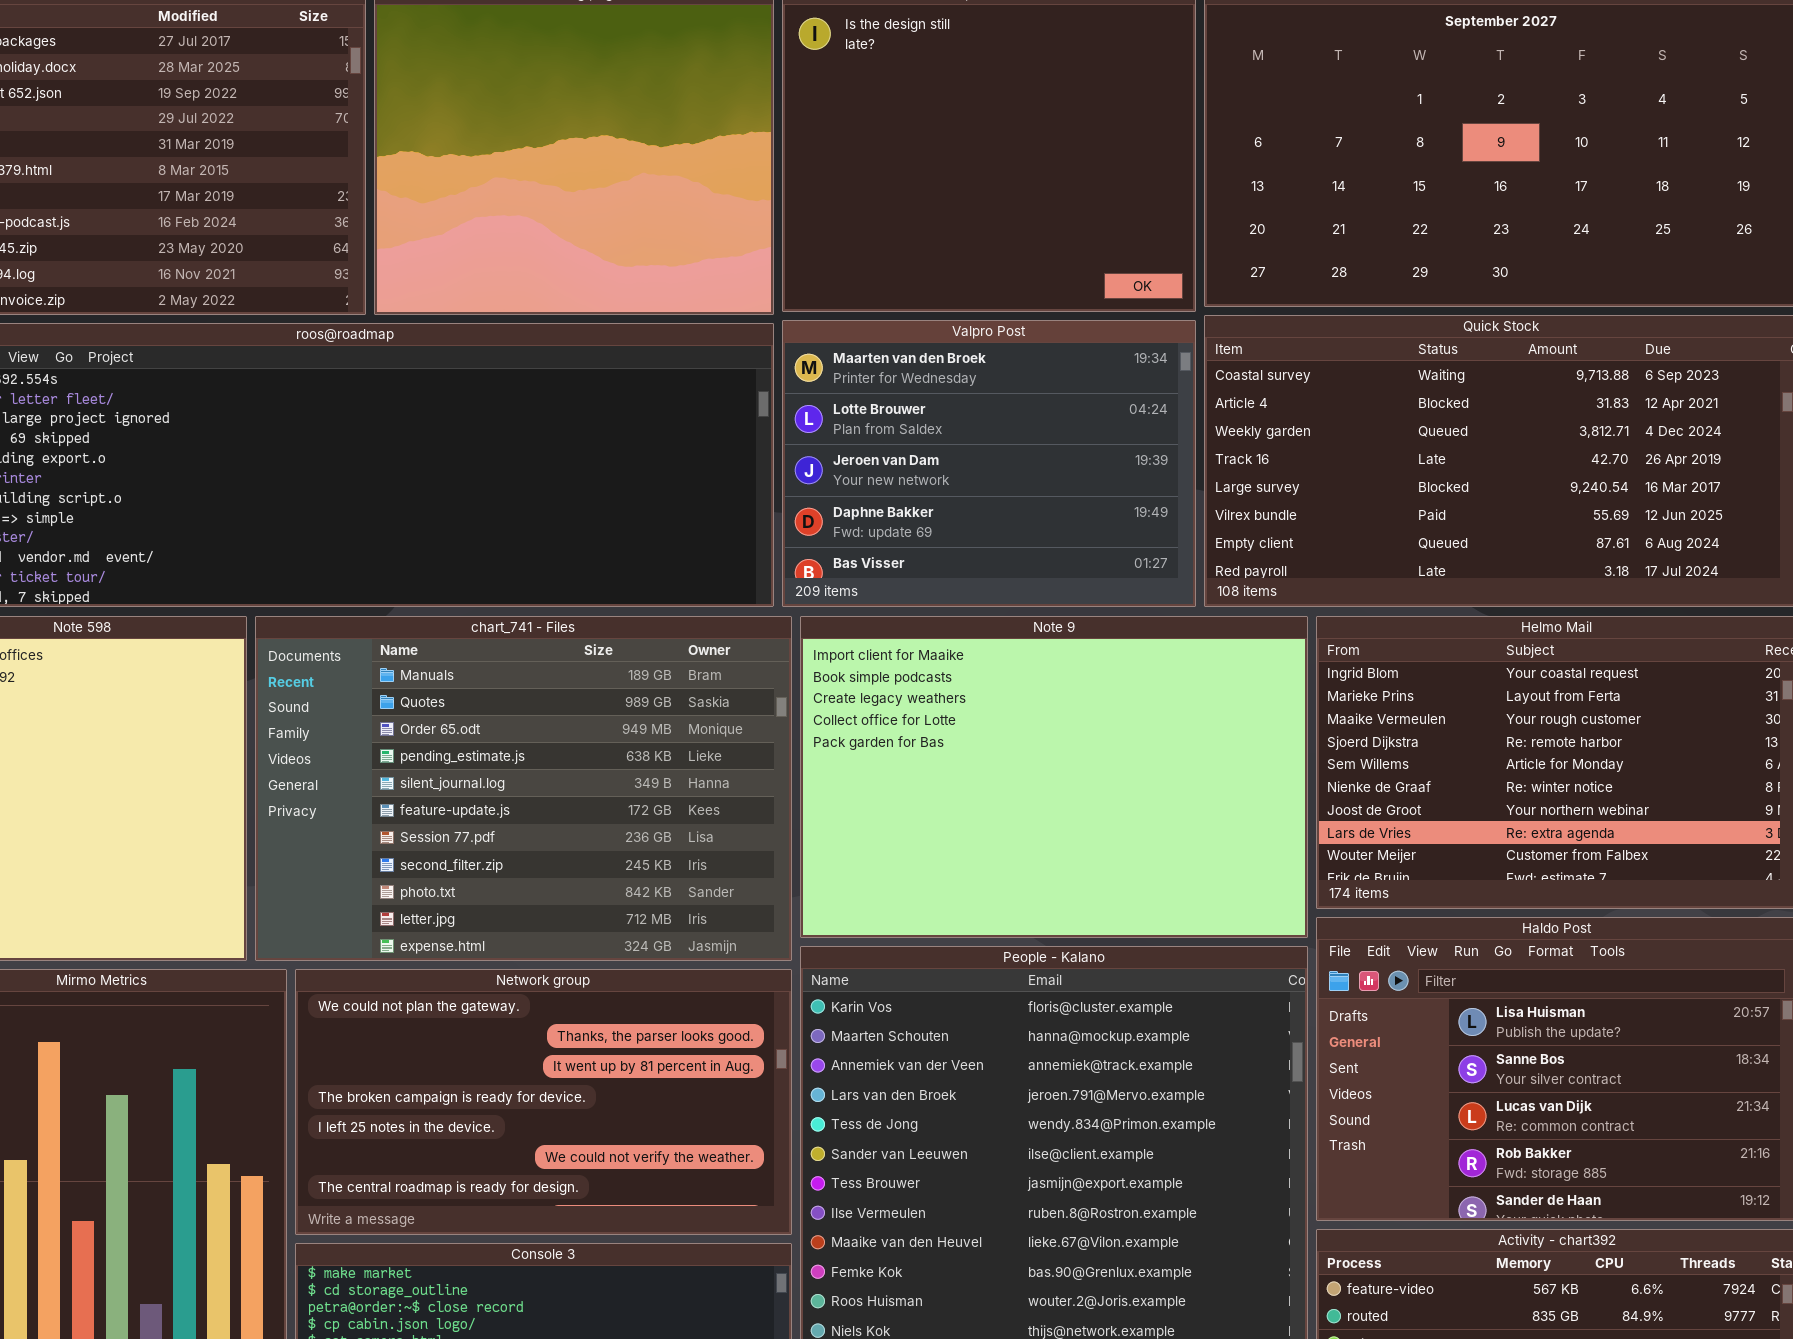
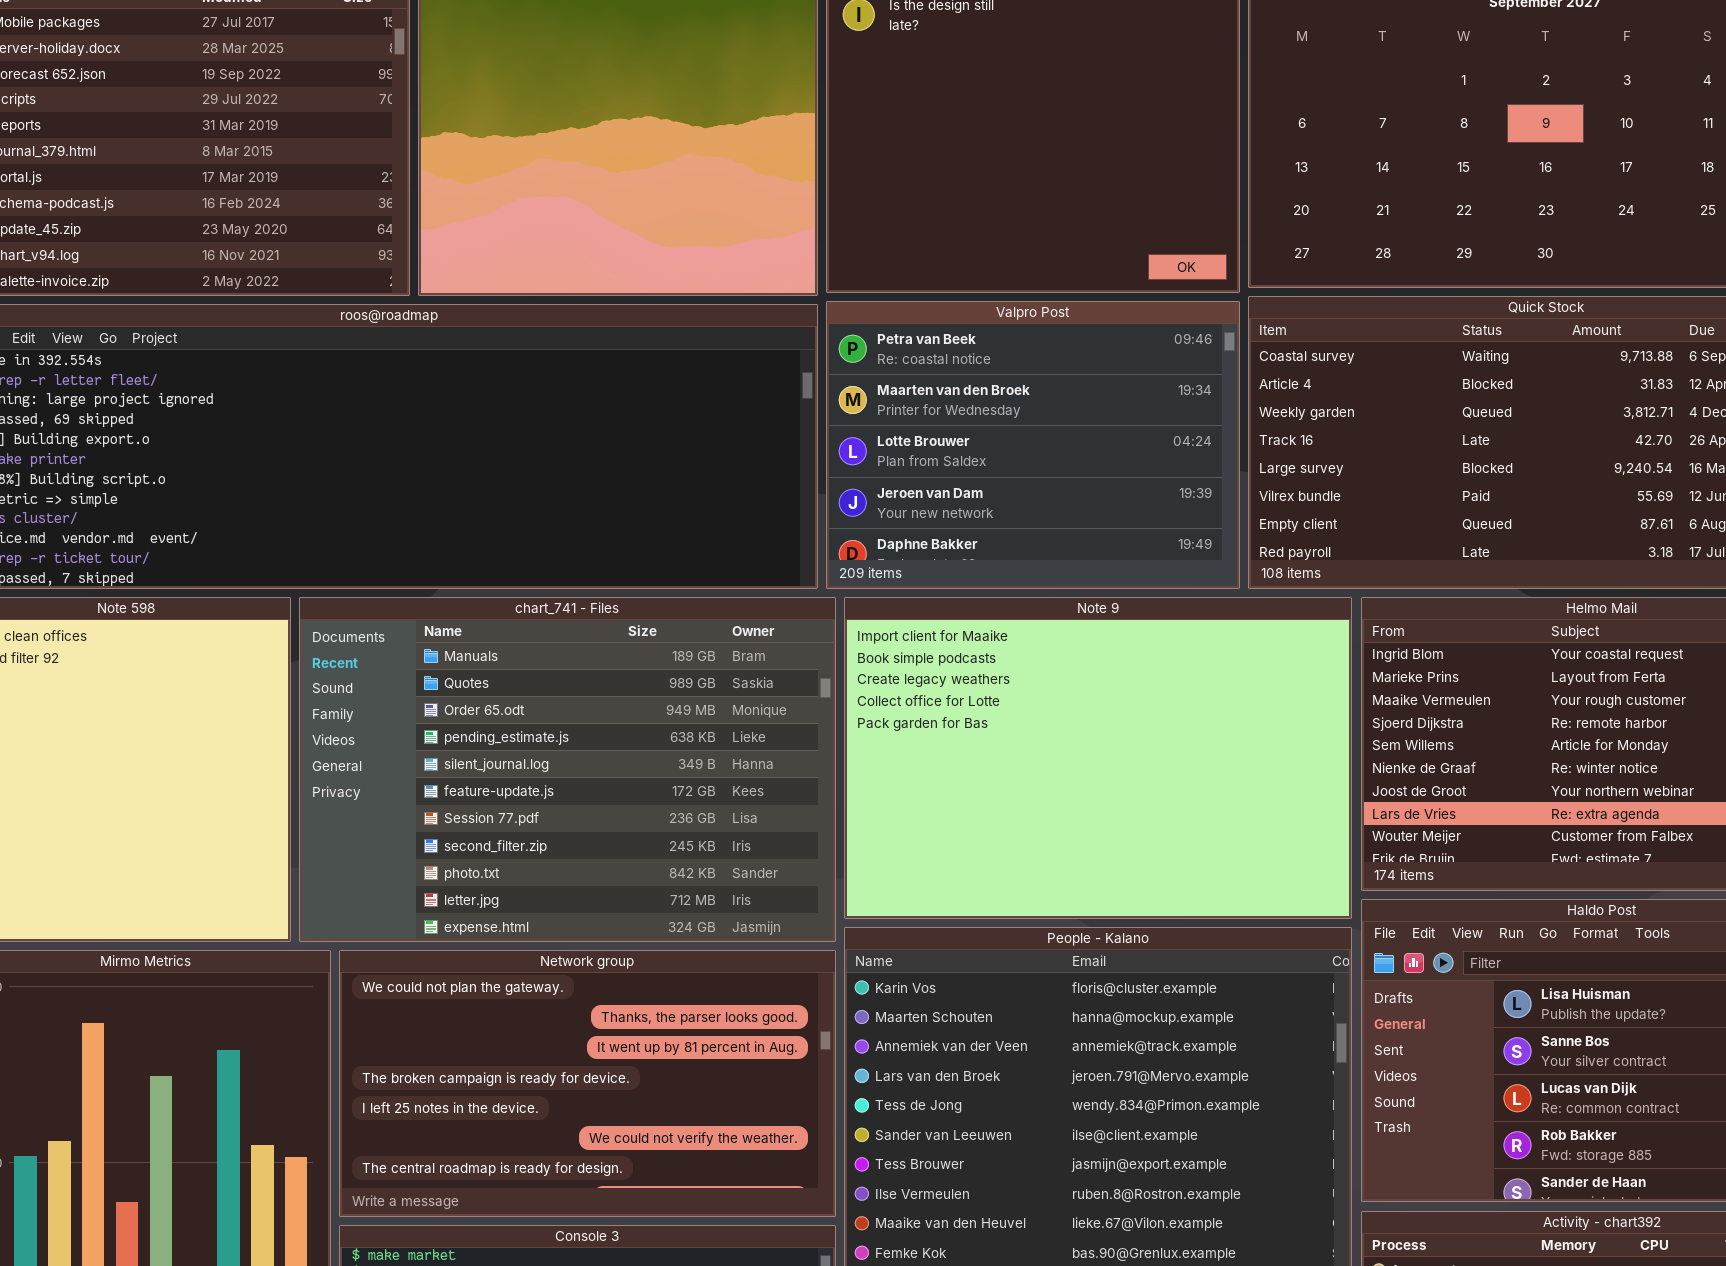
Valpro Post: [782,320,1196,607] -> [826,301,1240,589], scrolled up 1 row

